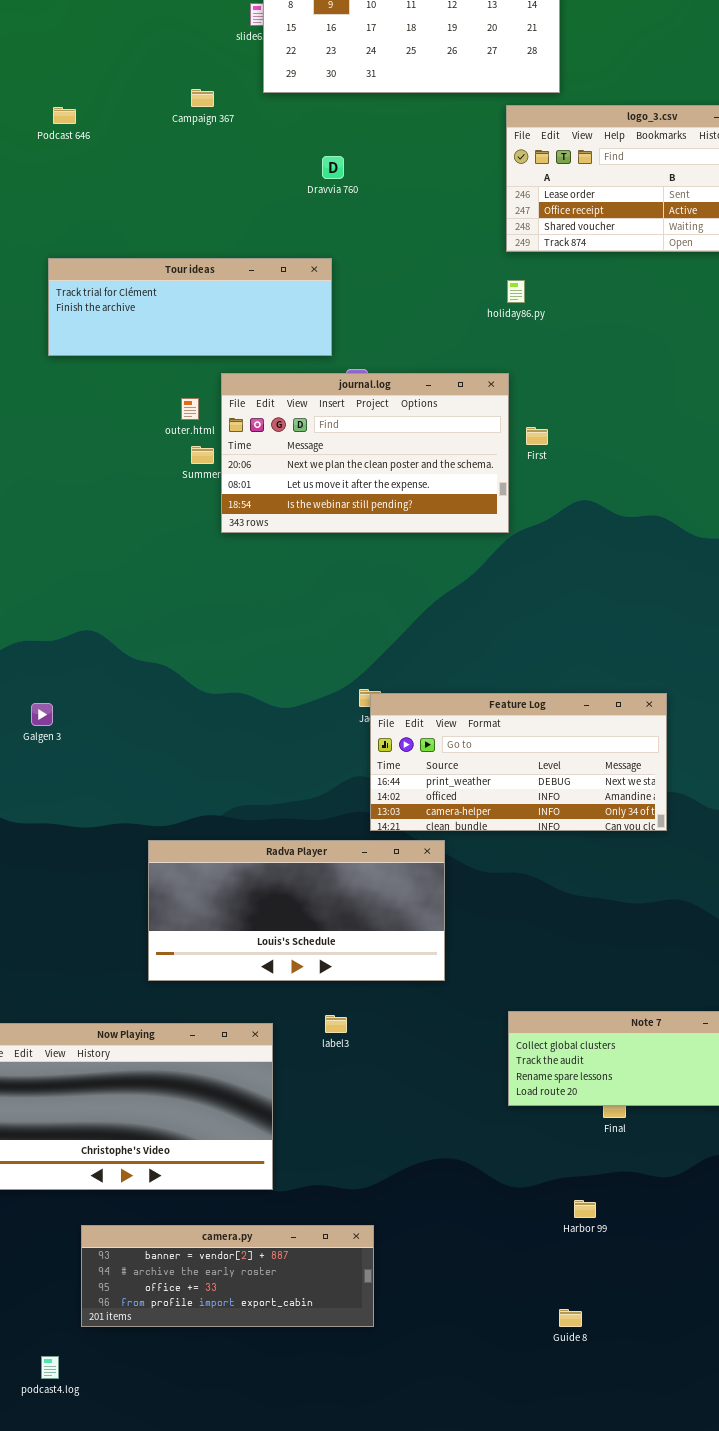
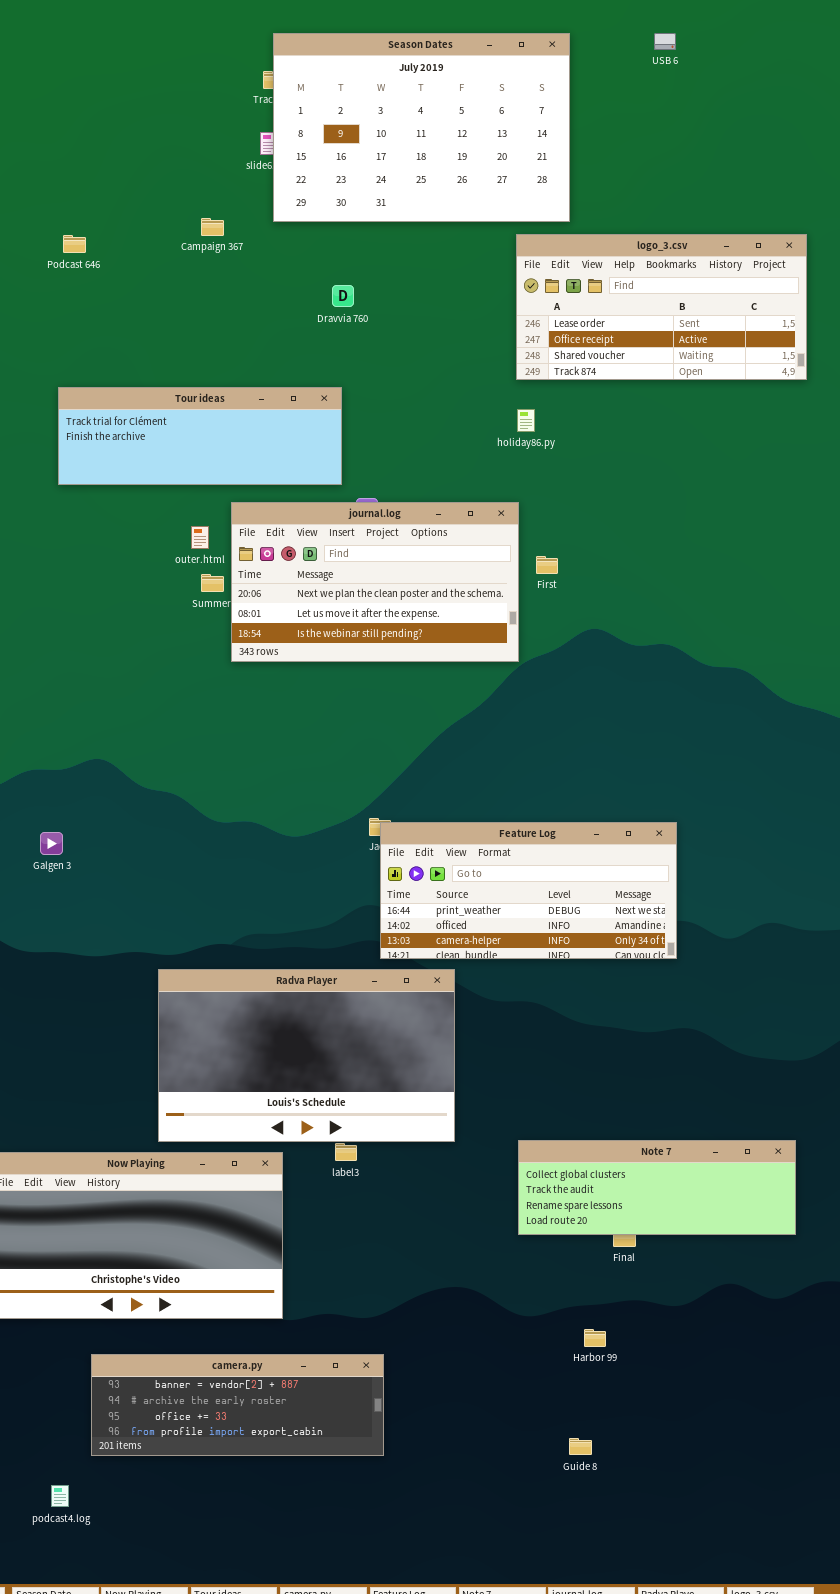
Radva Player: [148,840,445,981] -> [158,969,455,1142], resized

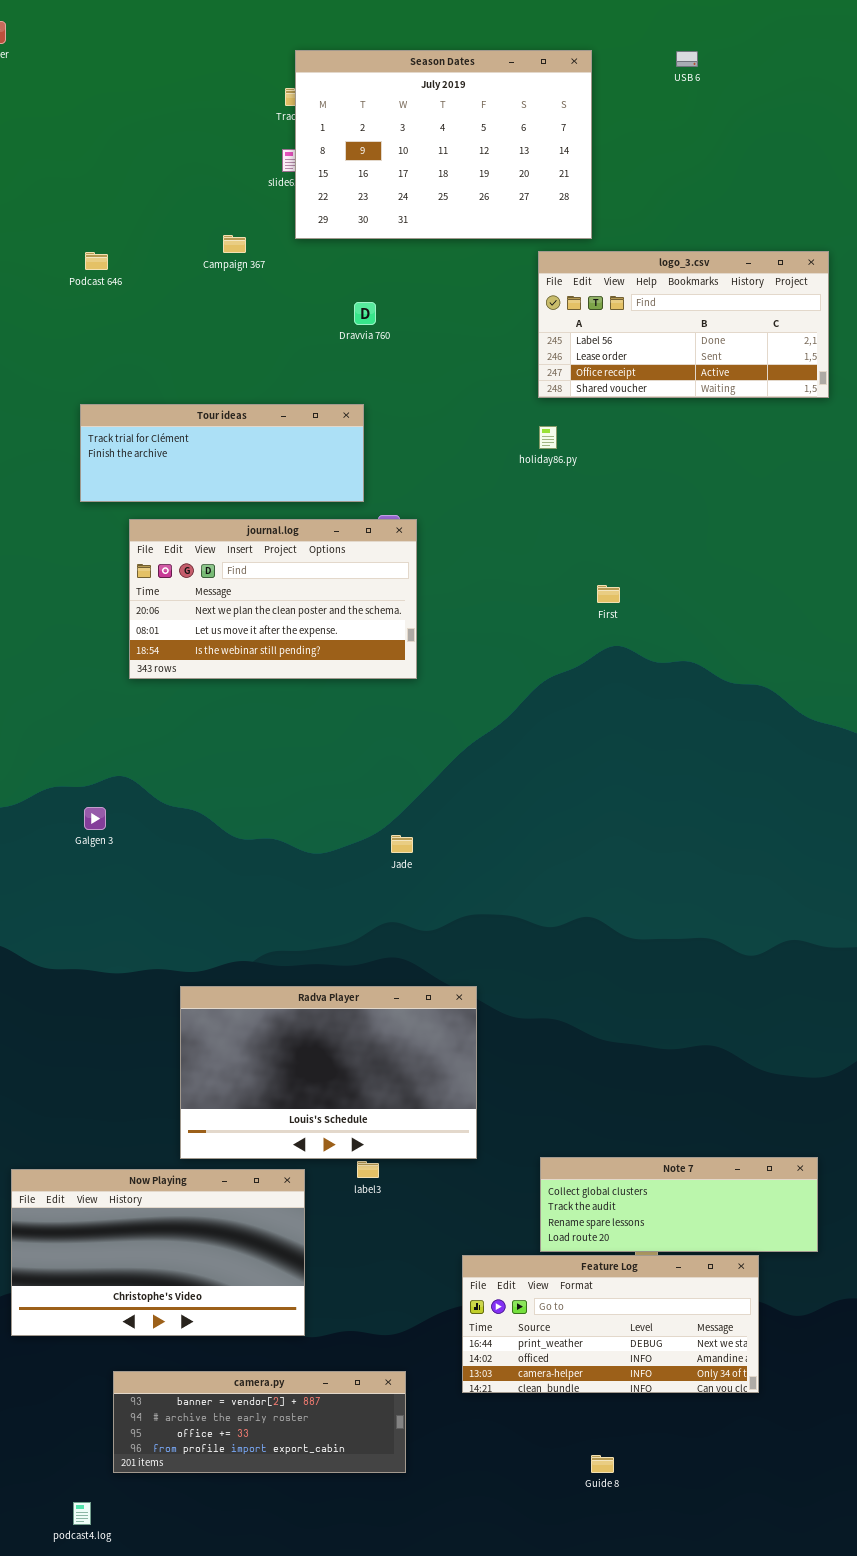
logo_3.csv: [516,234,807,380] -> [538,251,829,398], scrolled up 1 row
journal.log: [231,502,519,662] -> [129,519,417,679], moved
First: [536,556,558,574] -> [597,585,620,603], moved
Feature Log: [380,822,677,959] -> [462,1255,759,1393], moved
Galgen 3: [40,832,63,855] -> [84,807,106,830], moved

